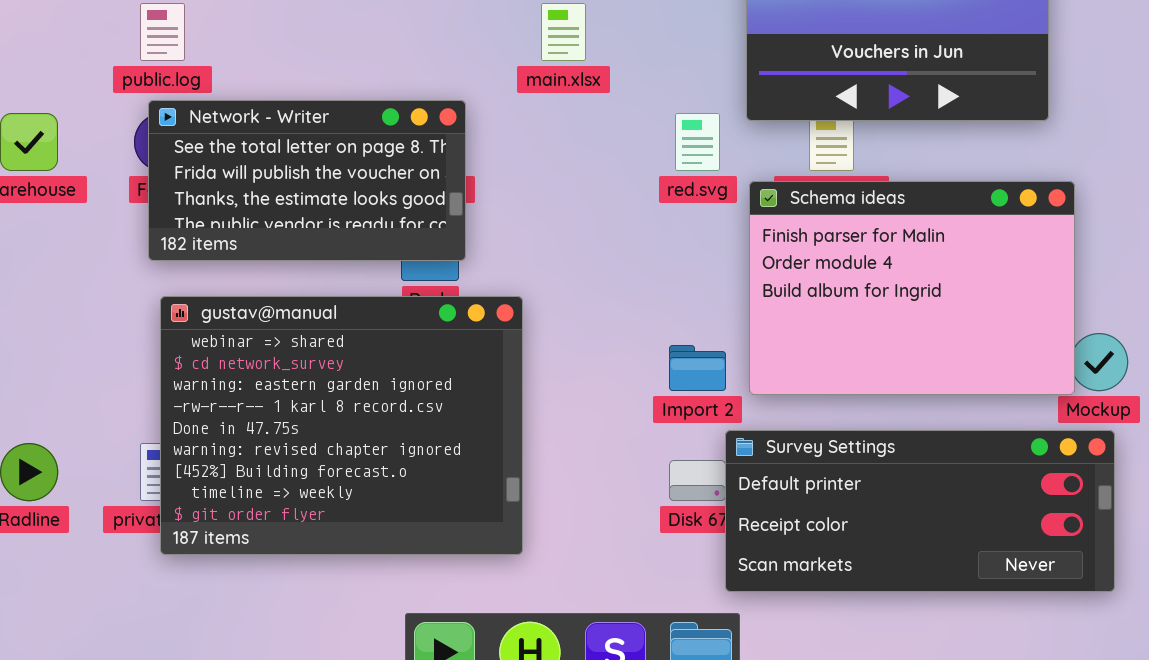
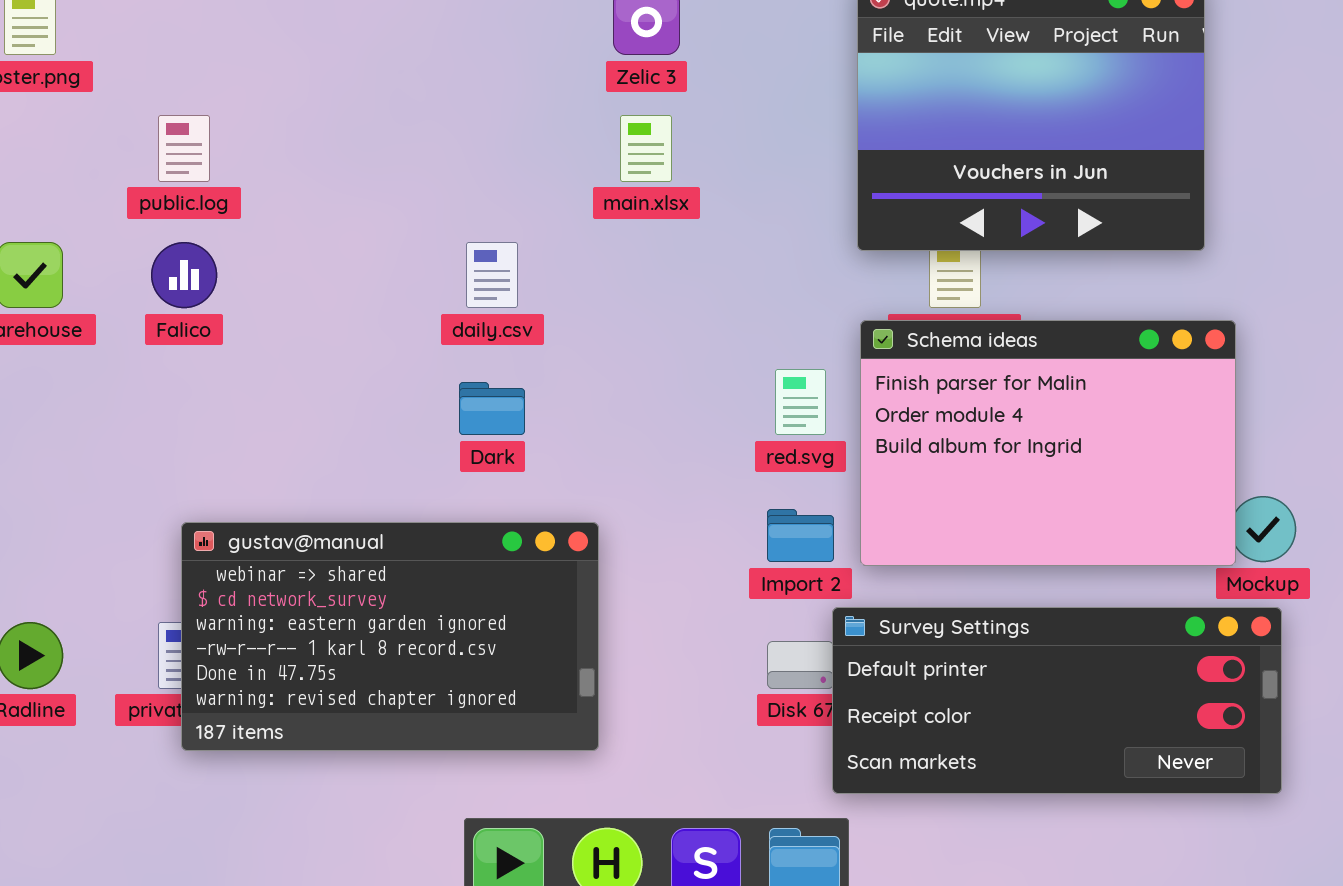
Network - Writer: [148,100,466,261] -> none, closed
red.svg: [675,113,720,171] -> [775,369,826,435], moved
gustav@manual: [160,296,523,555] -> [181,522,599,751], resized

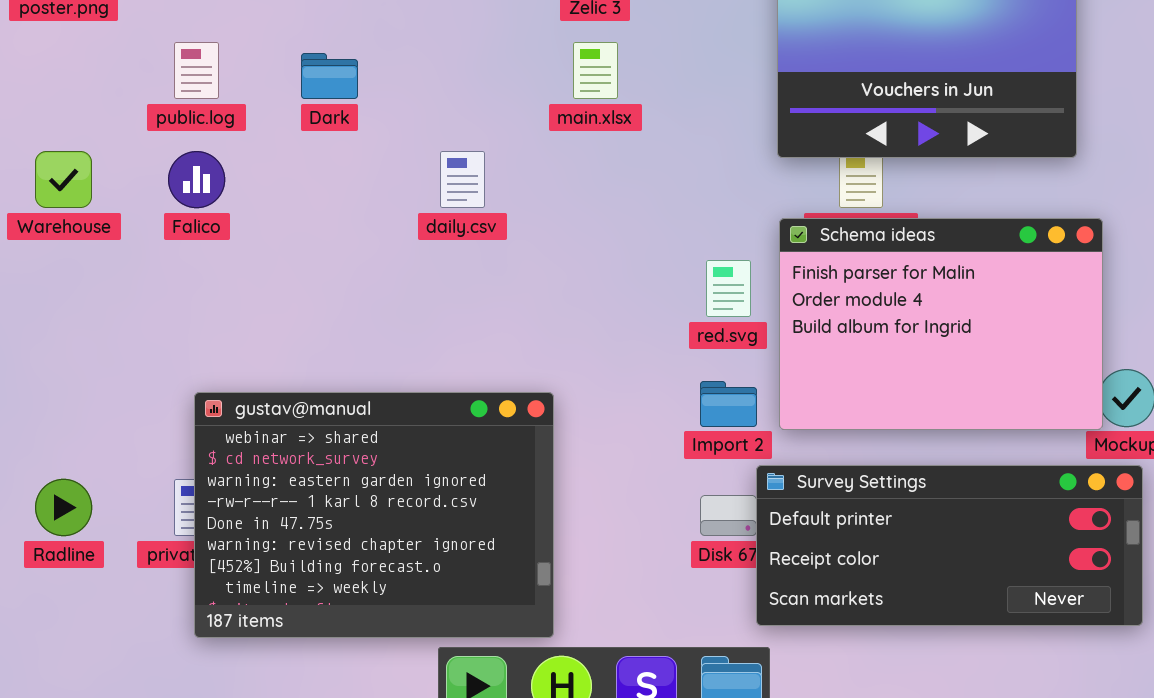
Dark: [459,382,525,435] -> [301,53,358,99], moved
gustav@manual: [181,522,599,751] -> [194,392,554,638], resized

